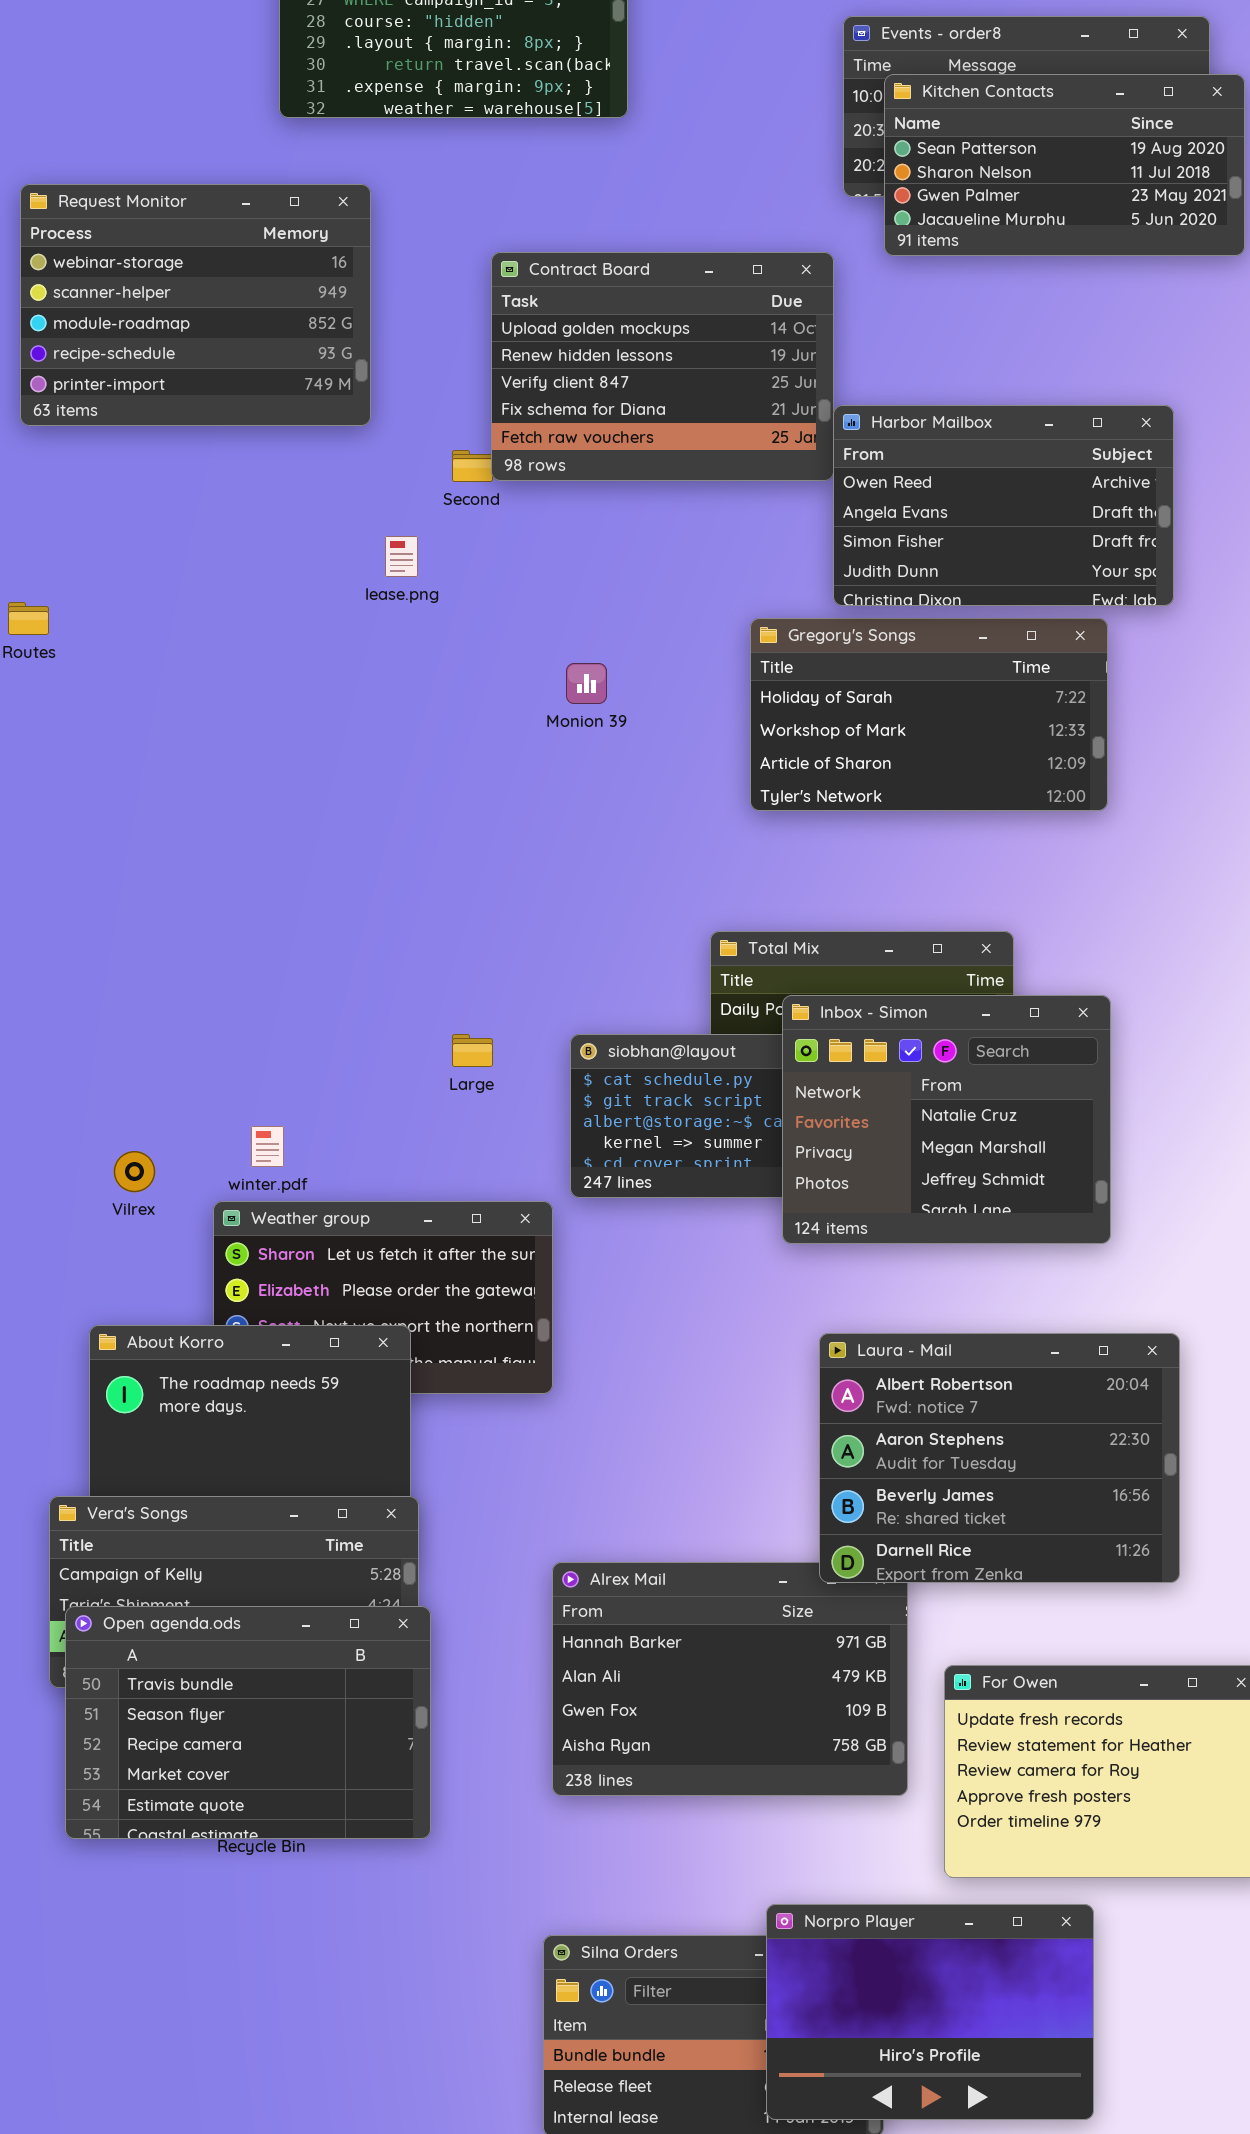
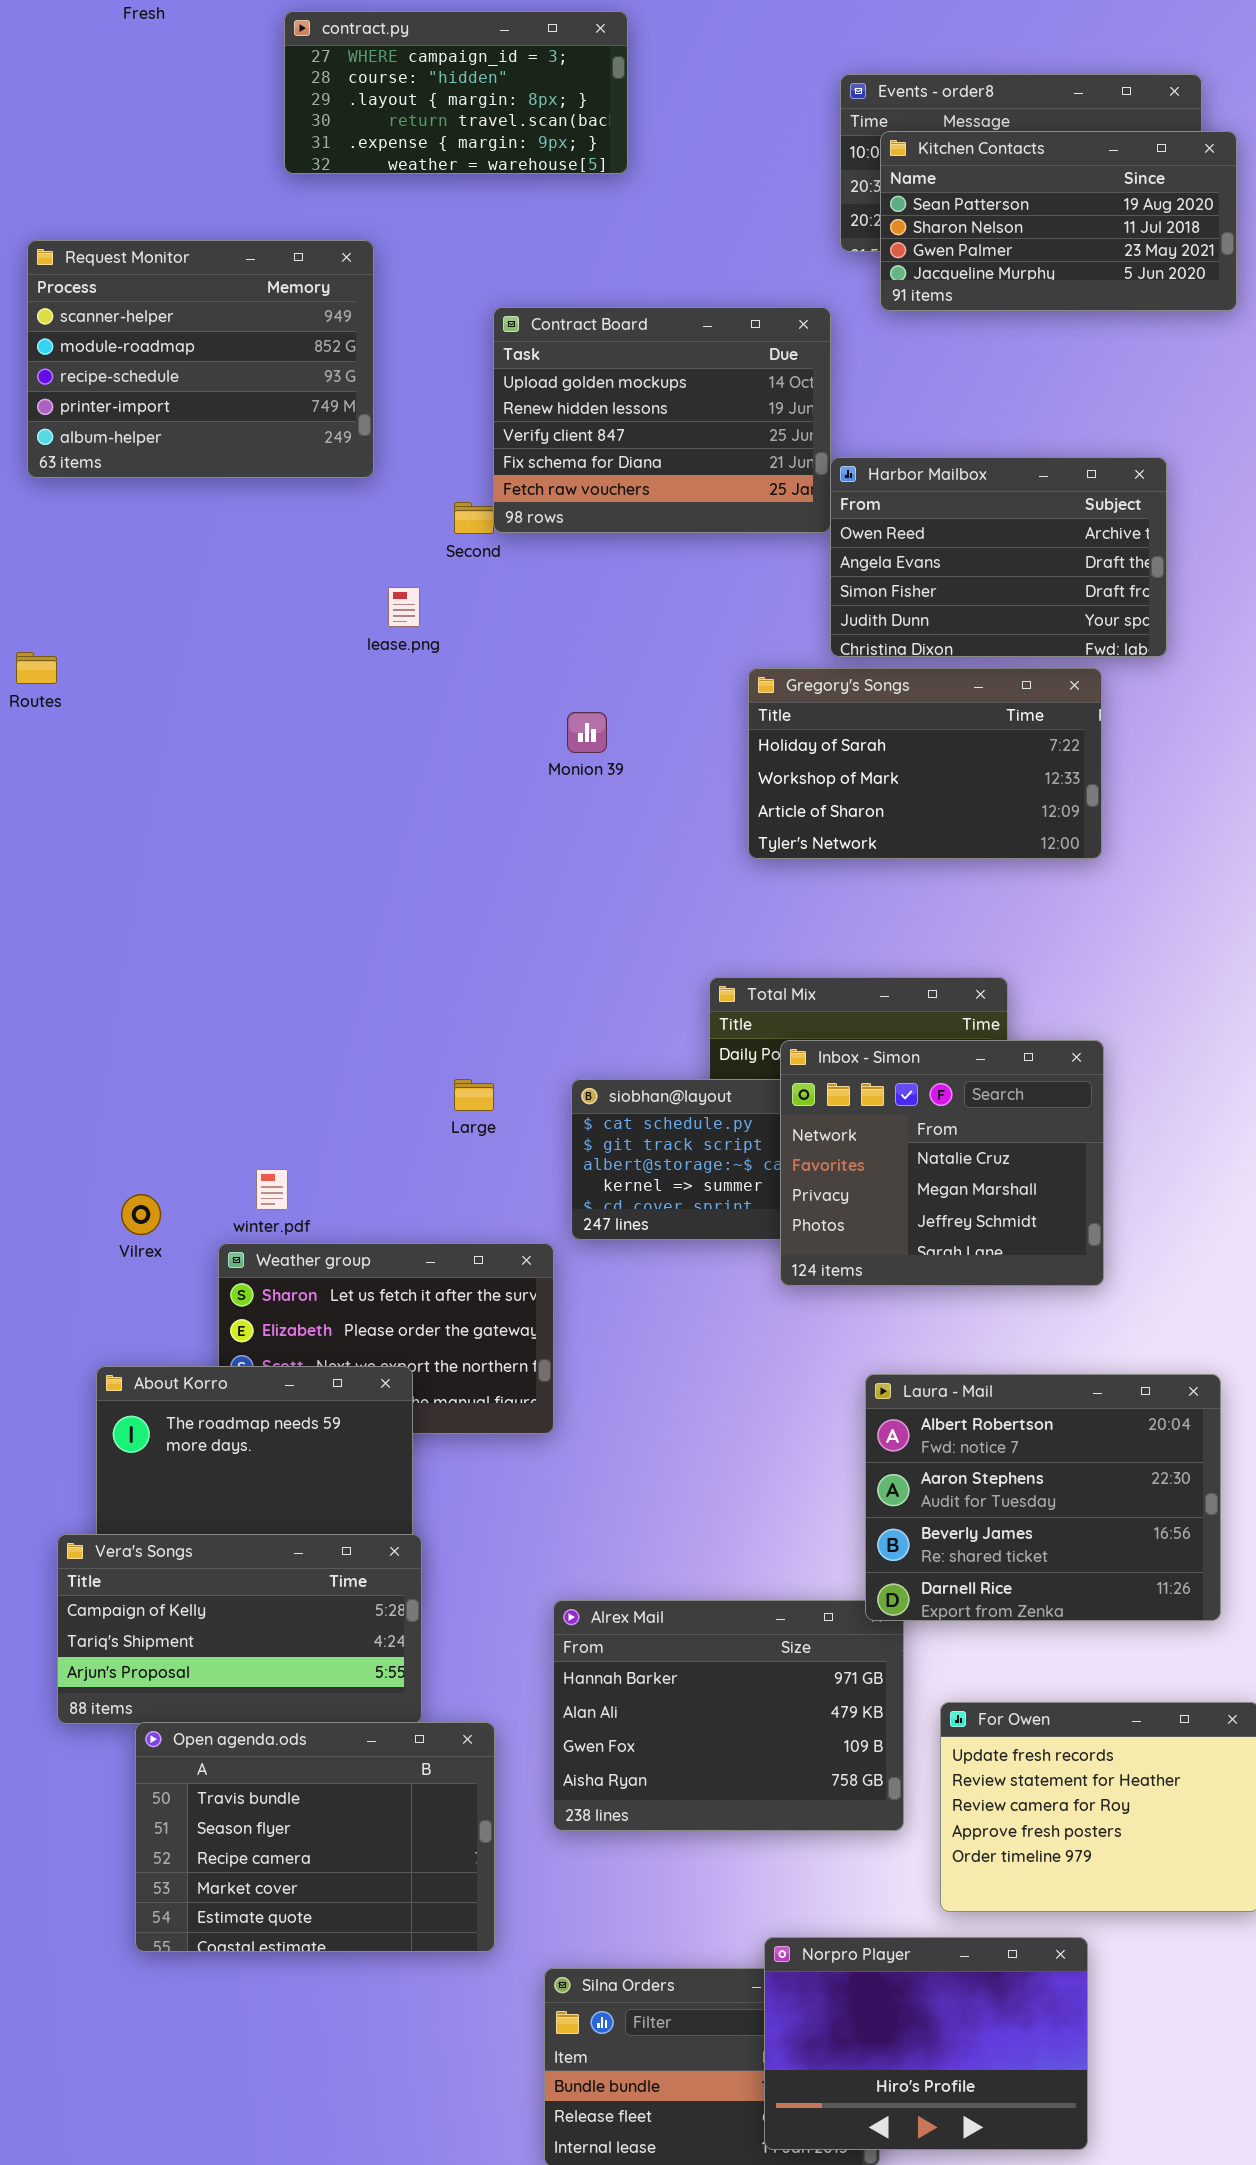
Request Monitor: [20,184,371,426] -> [27,240,374,478], scrolled down 1 row
Laura - Mail: [819,1333,1180,1583] -> [865,1374,1221,1621], moved
Open agenda.ods: [65,1606,431,1839] -> [135,1722,495,1952], moved

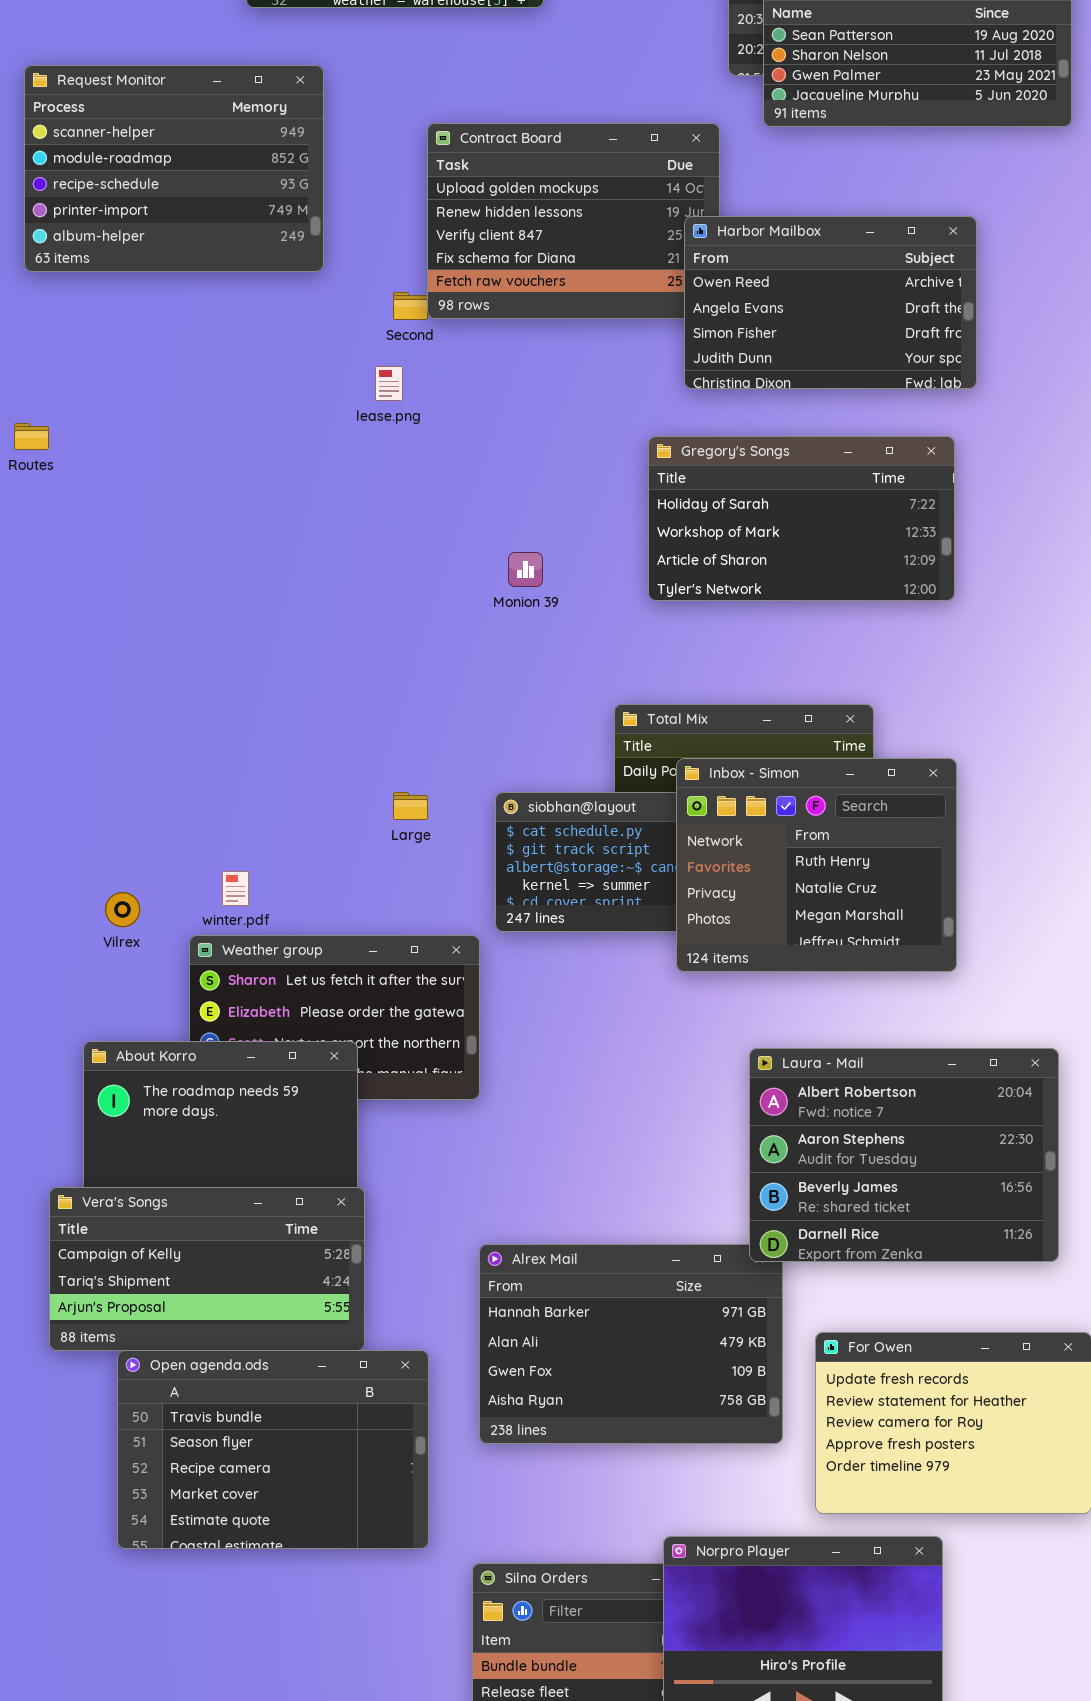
Harbor Mailbox: [830,457,1167,657] -> [684,216,977,389], moved
lease.png: [388,587,420,627] -> [375,366,403,401], moved
Monion 39: [567,712,607,753] -> [508,552,543,587], moved
Inbox - Simon: [780,1040,1104,1286] -> [676,758,957,972], scrolled up 1 row

